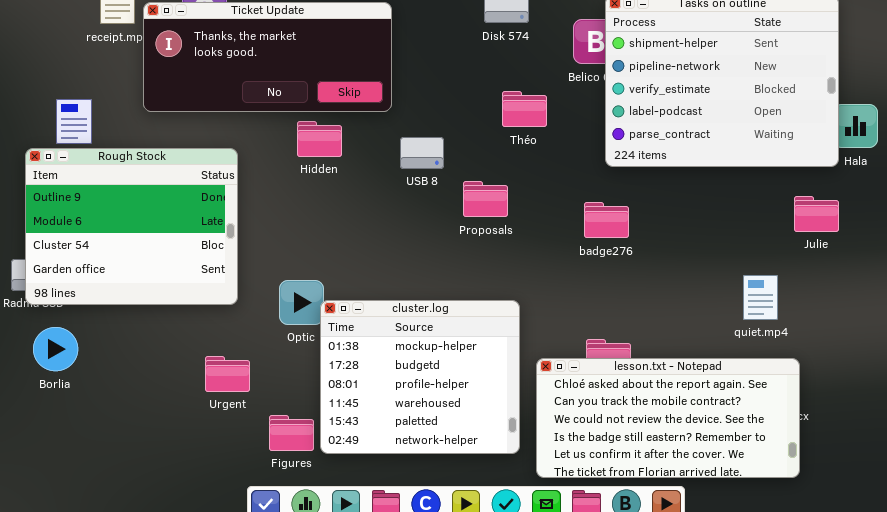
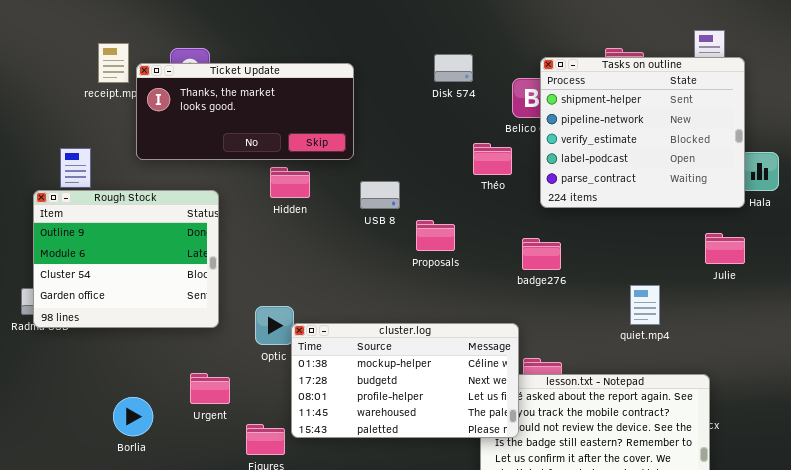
Théo: [502,91,547,127] -> [473,143,512,175], moved
quiet.mp4: [743,275,778,320] -> [630,285,660,325], moved
cluster.log: [320,300,520,454] -> [291,323,519,438], resized
Borlia: [33,327,78,371] -> [113,397,153,436], moved

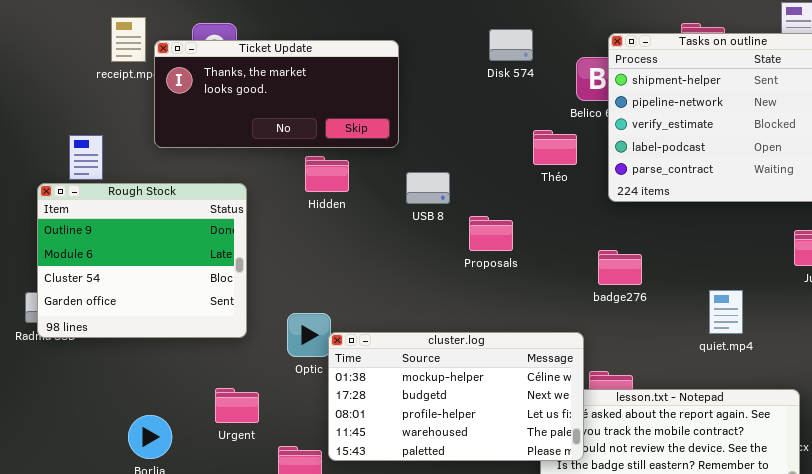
badge276: [522,238,561,270] -> [598,250,642,285], moved

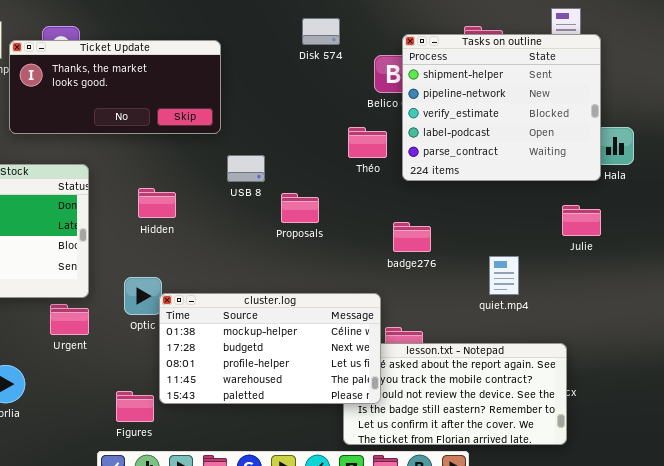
Disk 574: [489,29,533,61] -> [302,18,340,45], moved
Théo: [533,130,577,165] -> [348,127,387,158], moved
Hidden: [305,156,349,192] -> [138,188,176,218], moved
Urgent: [215,388,259,423] -> [50,304,89,335], moved

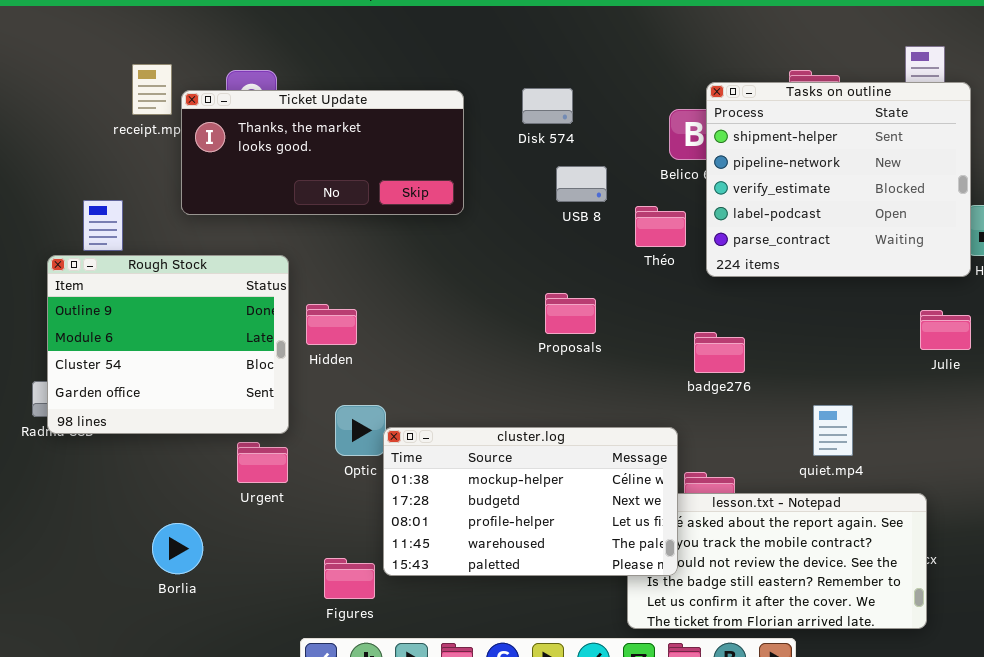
Disk 574: [302,18,340,45] -> [522,88,573,124], moved
USB 8: [227,155,265,182] -> [556,166,607,202], moved
Hidden: [138,188,176,218] -> [306,304,357,345], moved
quiet.mp4: [489,256,519,295] -> [813,405,853,456], moved

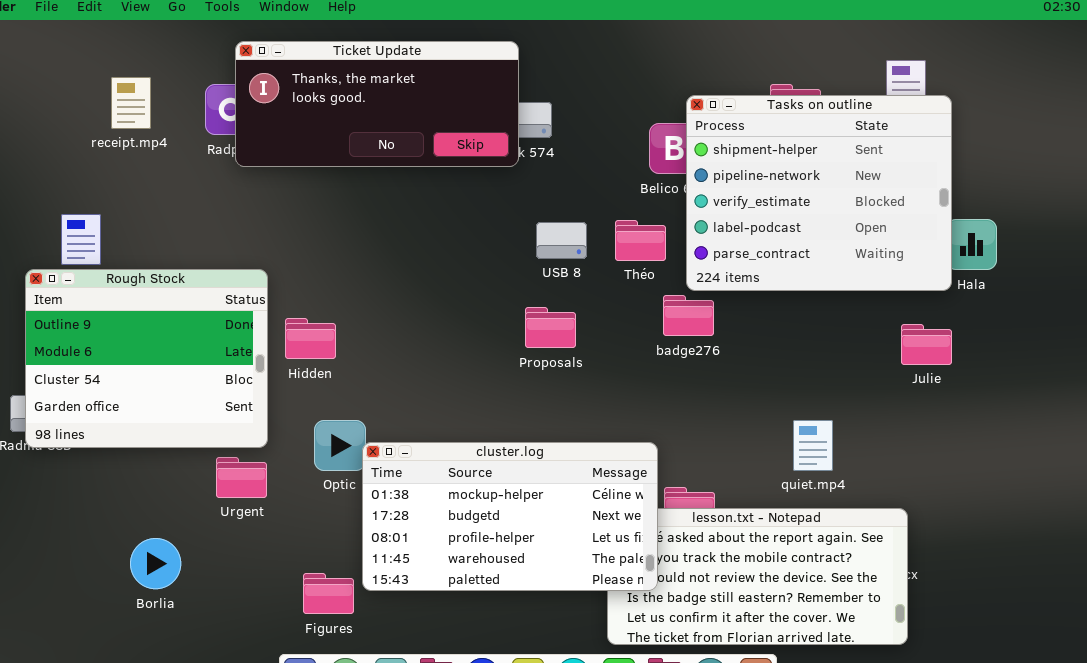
Ticket Update: [181,90,464,215] -> [235,41,519,167], moved
USB 8: [556,166,607,202] -> [536,222,587,259], moved
badge276: [694,332,745,373] -> [663,295,714,336], moved

